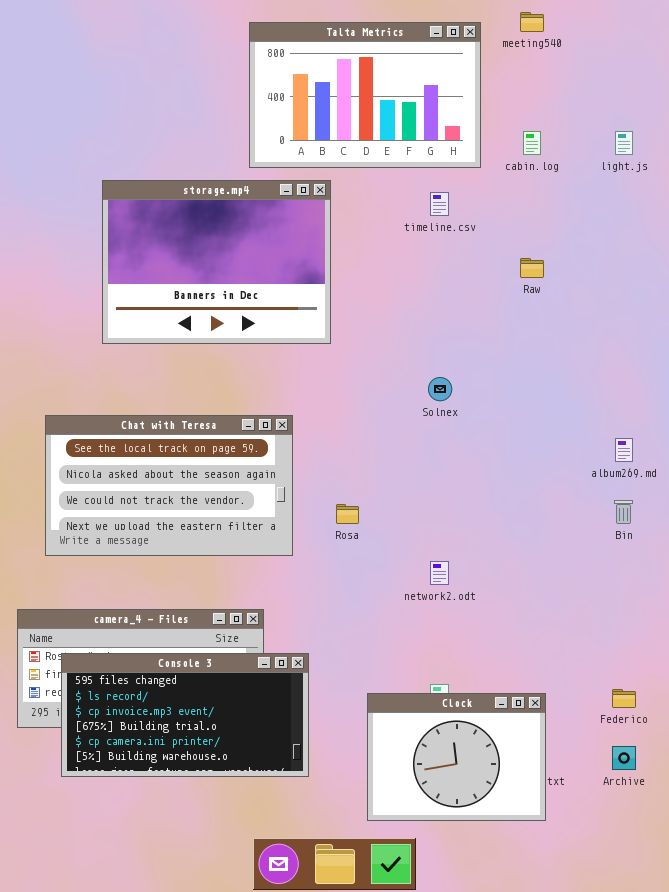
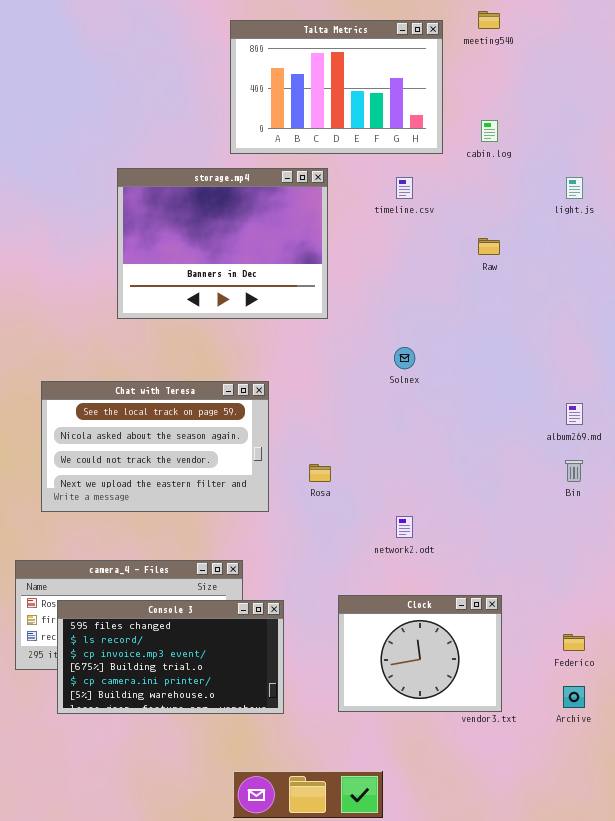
light.js: [615,131,633,155] -> [566,177,583,199], moved
storage.mp4: [102,180,331,344] -> [117,168,328,319], moved
Clock: [367,693,546,821] -> [338,595,502,712], moved

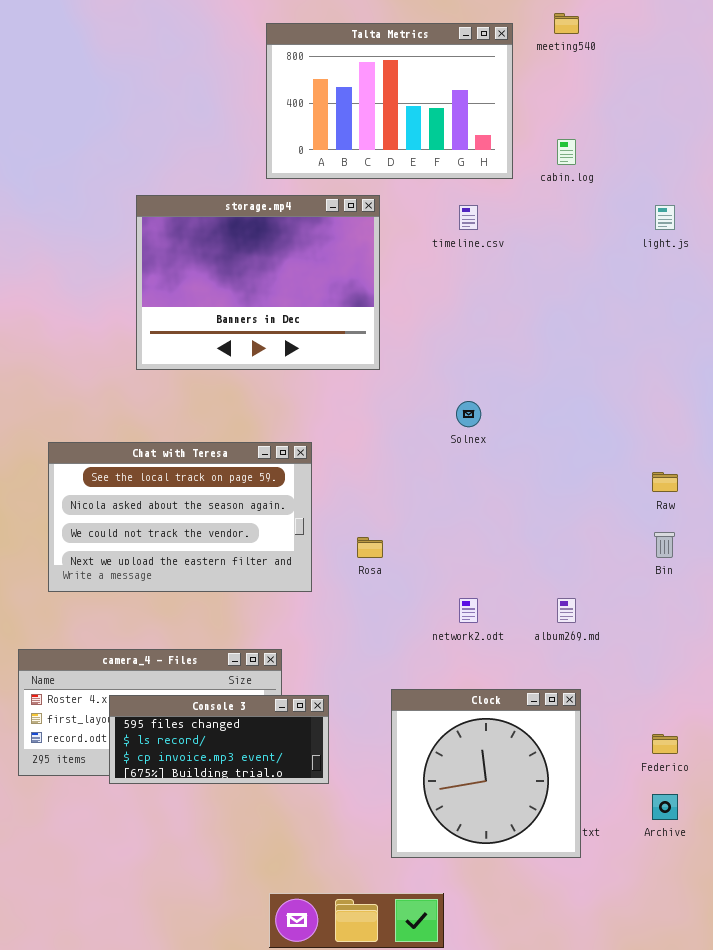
Raw: [478,238,500,255] -> [652,472,678,492], moved
album269.md: [566,403,583,425] -> [557,598,576,623], moved
Clock: [338,595,502,712] -> [391,689,581,858], resized
Console 3: [57,600,284,714] -> [109,695,329,784], resized

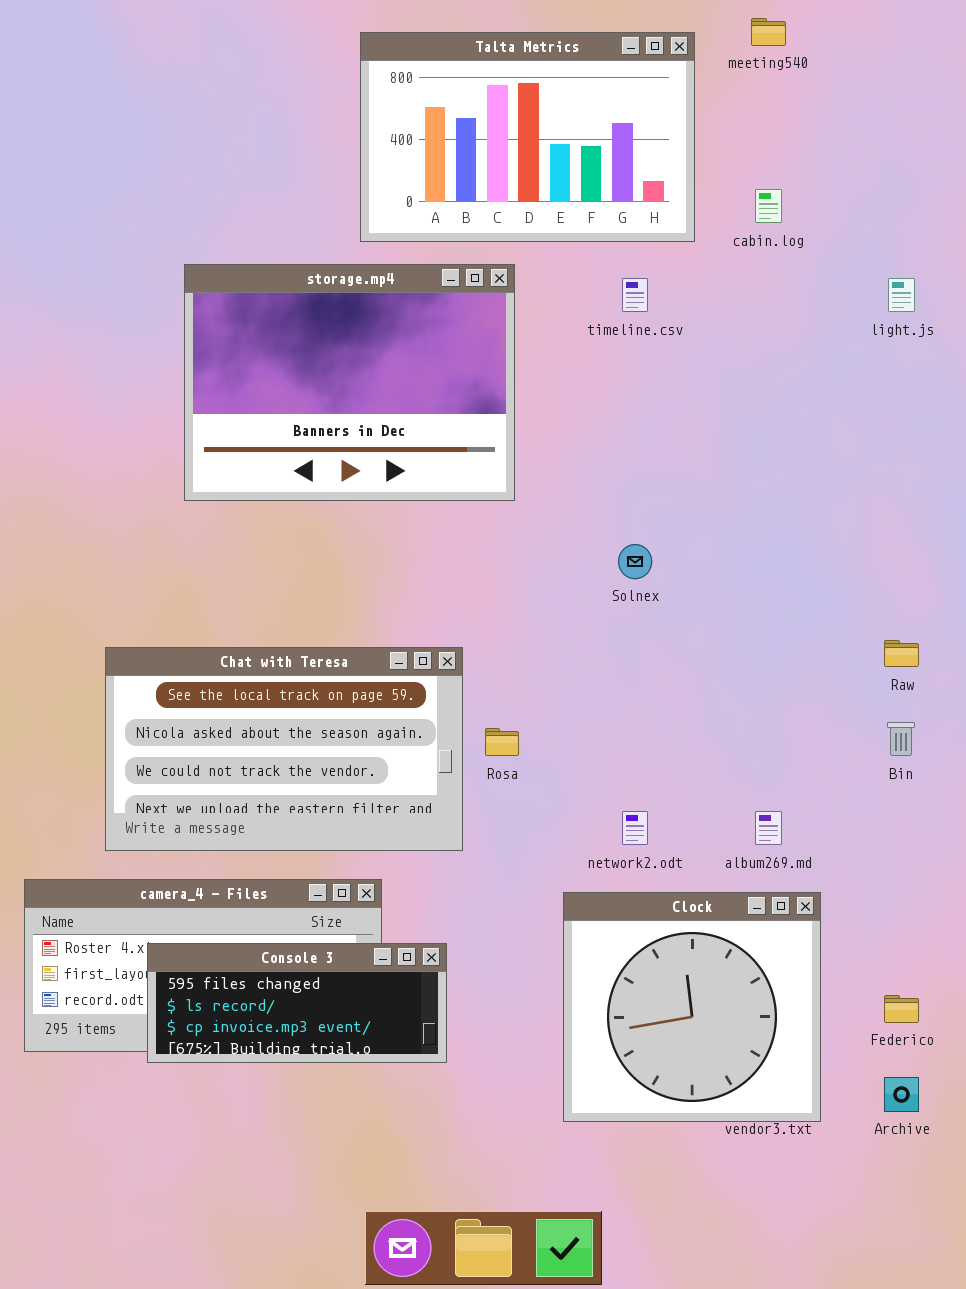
Chat with Teresa: [48,442,312,592] -> [105,647,463,851], moved
Clock: [391,689,581,858] -> [563,892,821,1122], moved

